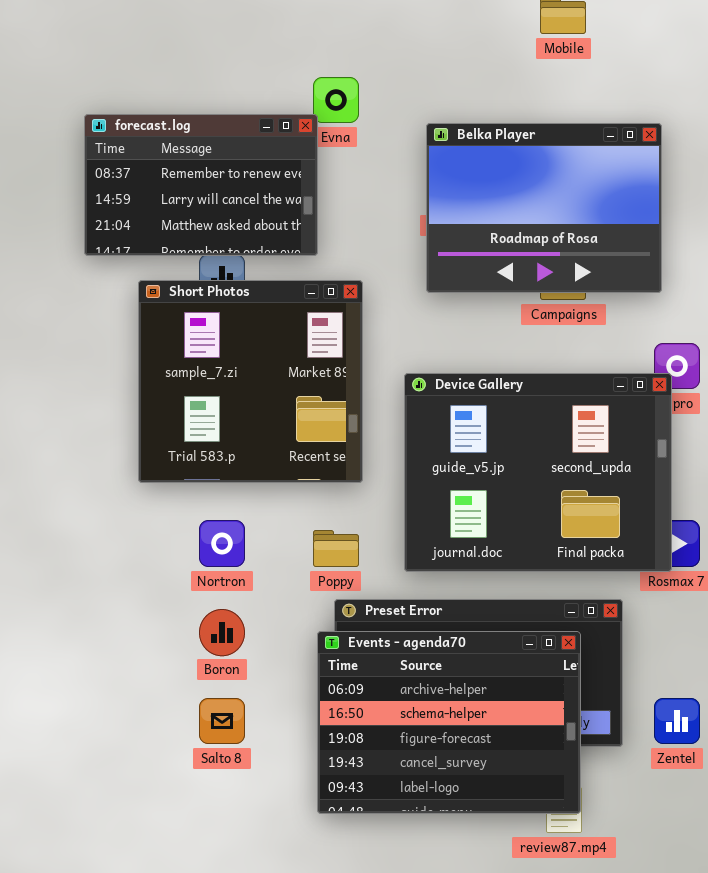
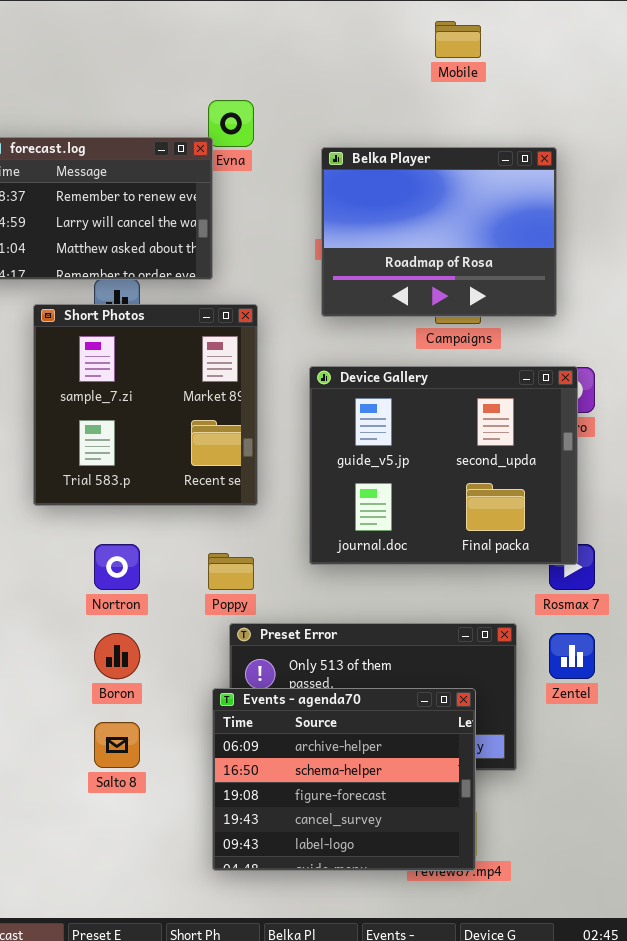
Device Gallery: [404,373,672,572] -> [309,366,578,565], moved
Events - agenda70: [317,631,581,814] -> [212,688,476,871], moved
Zentel: [654,698,700,744] -> [549,633,595,679], moved

